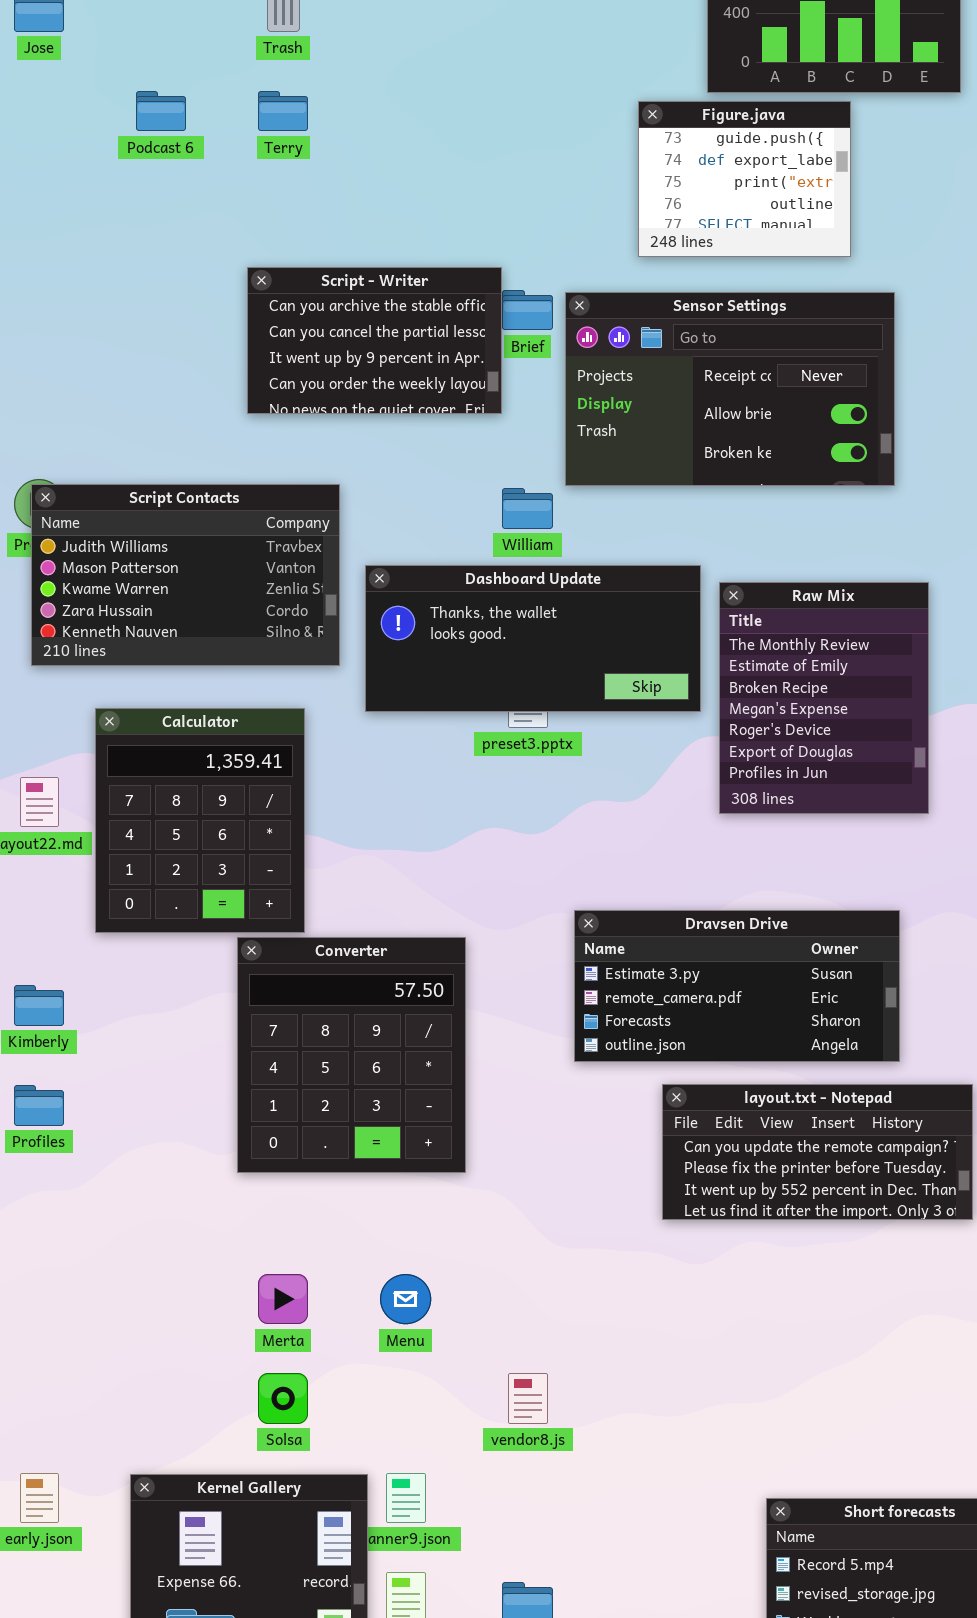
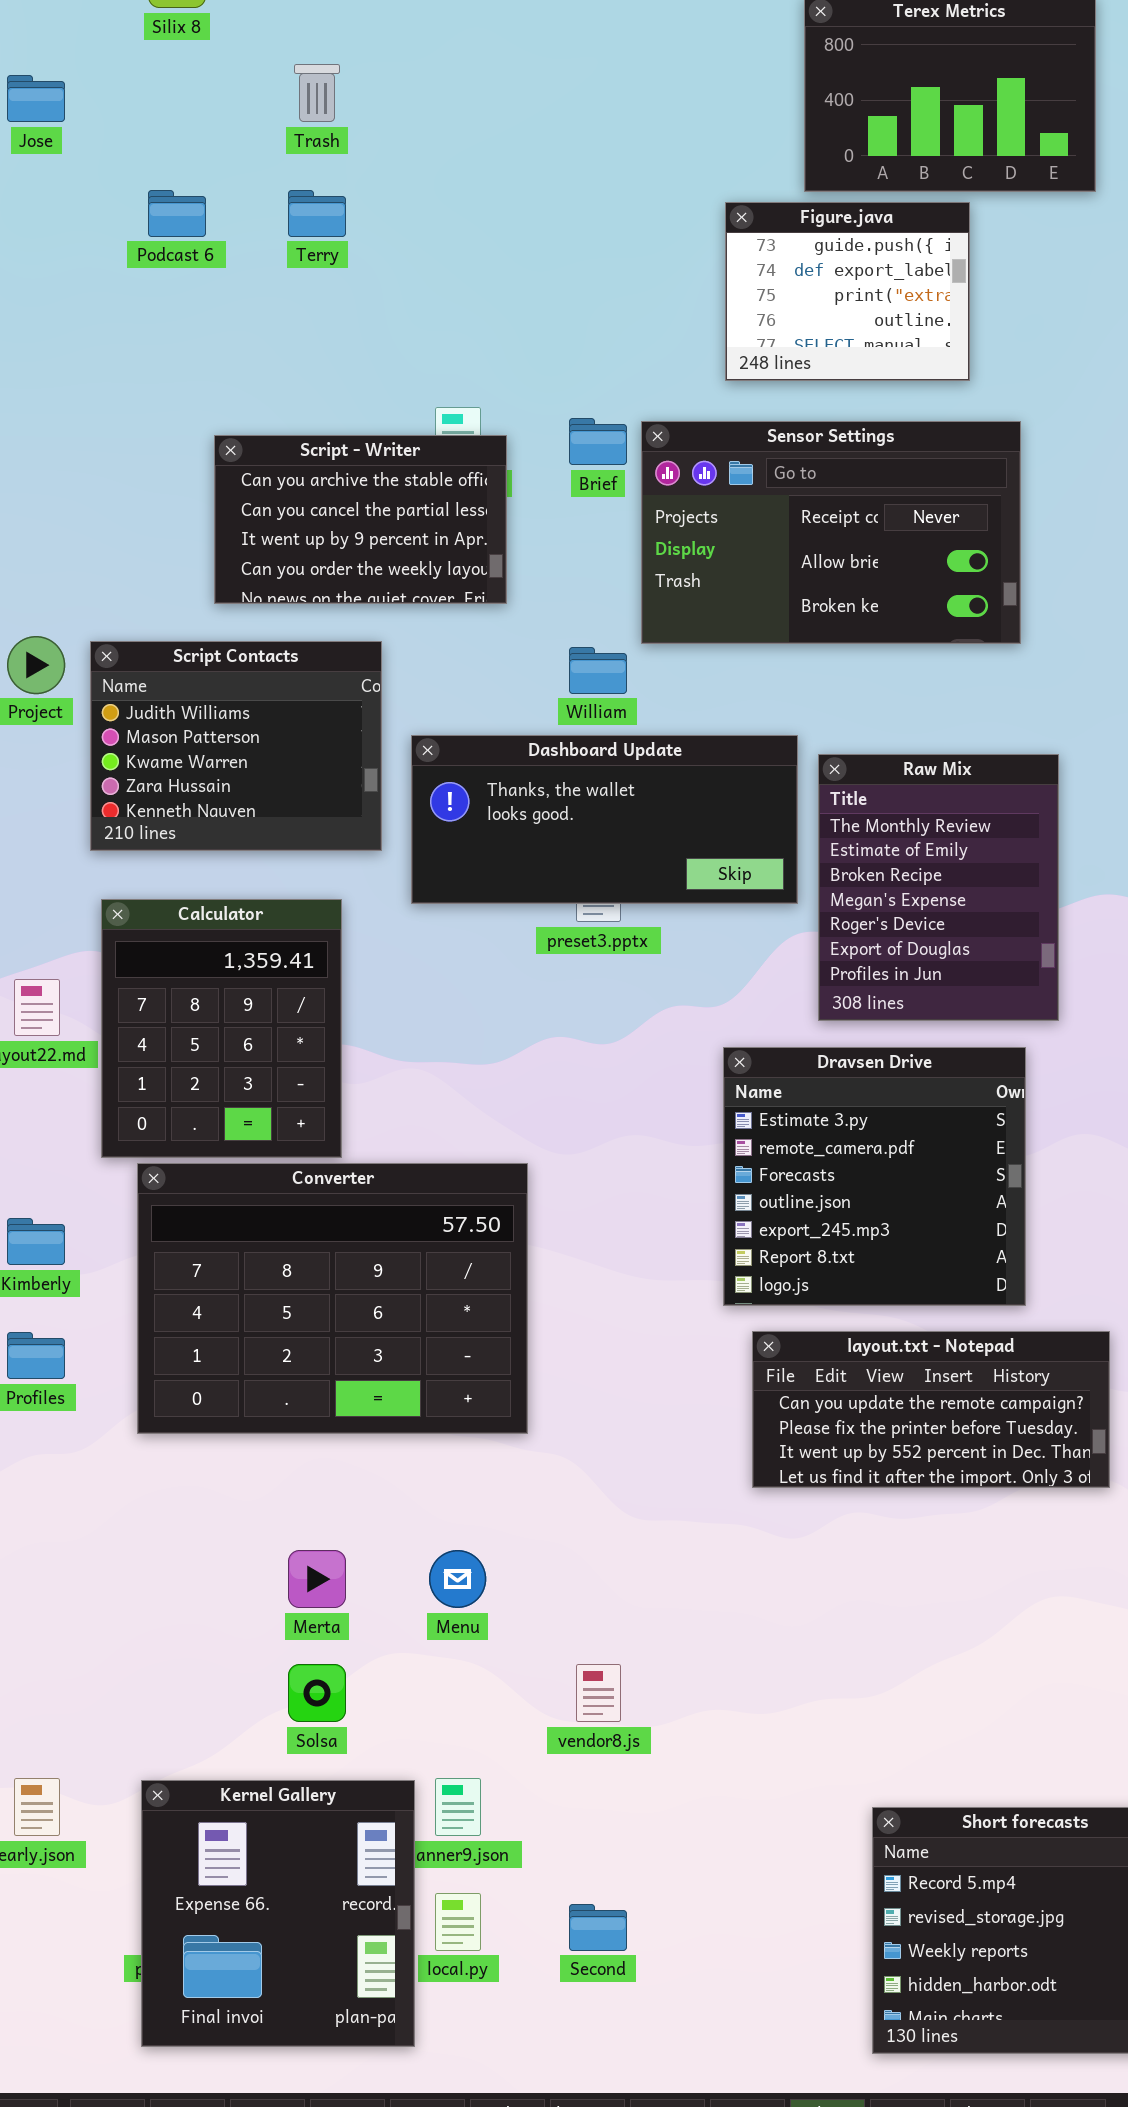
Script - Writer: [247,267,502,414] -> [214,435,507,604], moved
Script Contacts: [31,484,340,666] -> [90,641,382,851], resized
Dravsen Drive: [574,910,900,1062] -> [723,1047,1026,1306], resized
Converter: [237,937,466,1173] -> [137,1163,528,1434], resized

